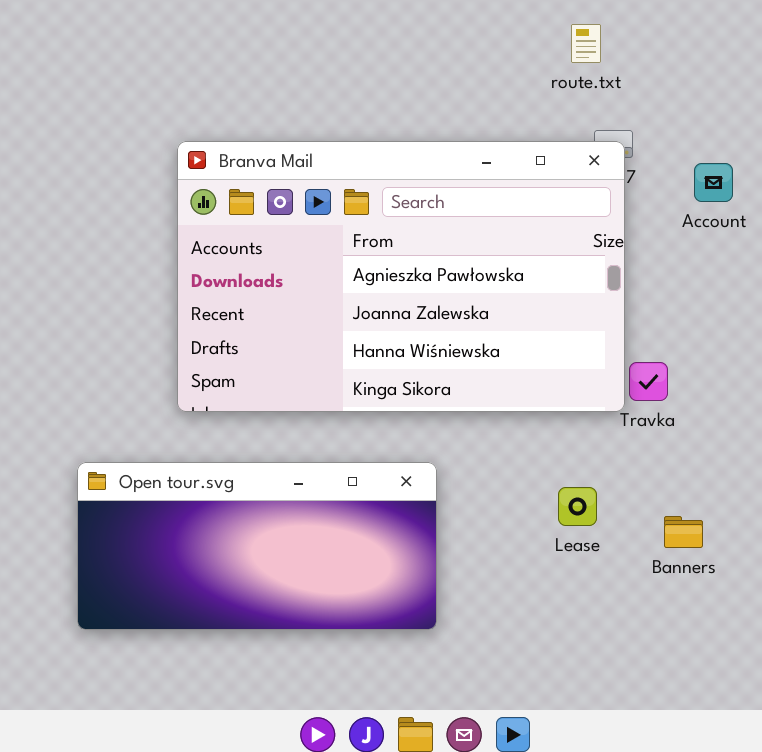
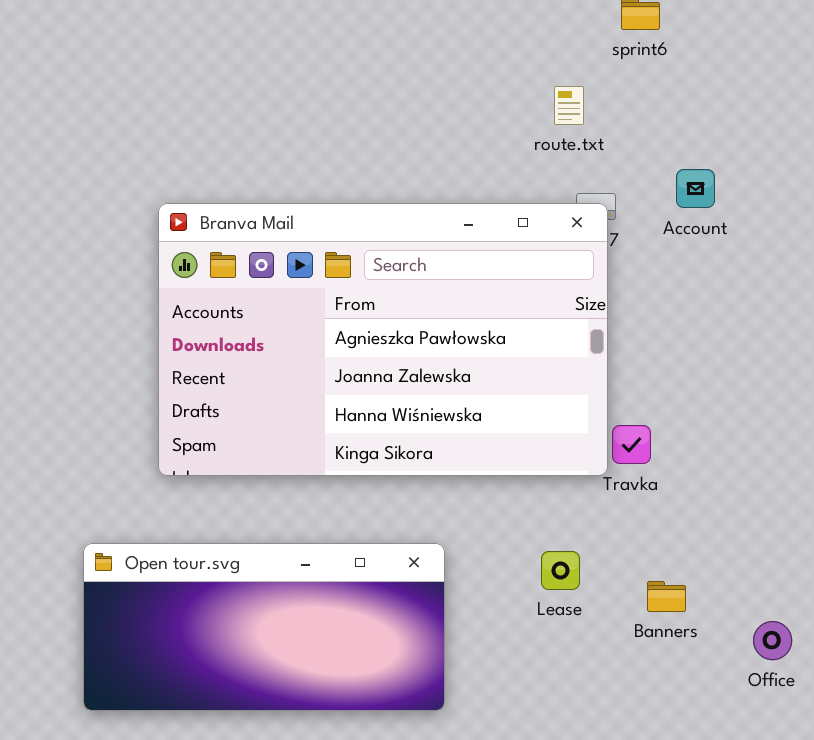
Account: [694,163,733,202] -> [676,169,715,208], moved
Open tour.svg: [77,462,437,630] -> [83,543,445,711], moved

